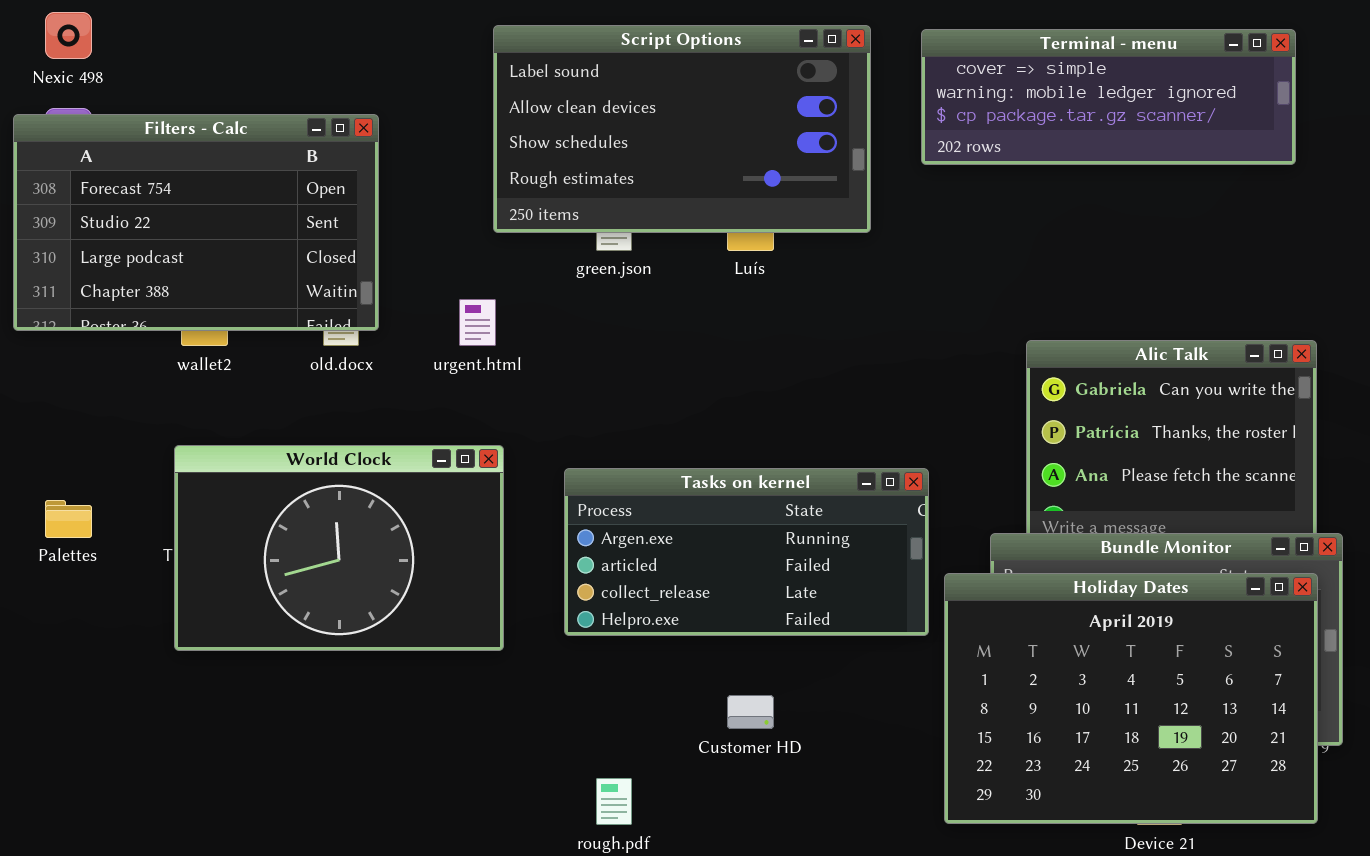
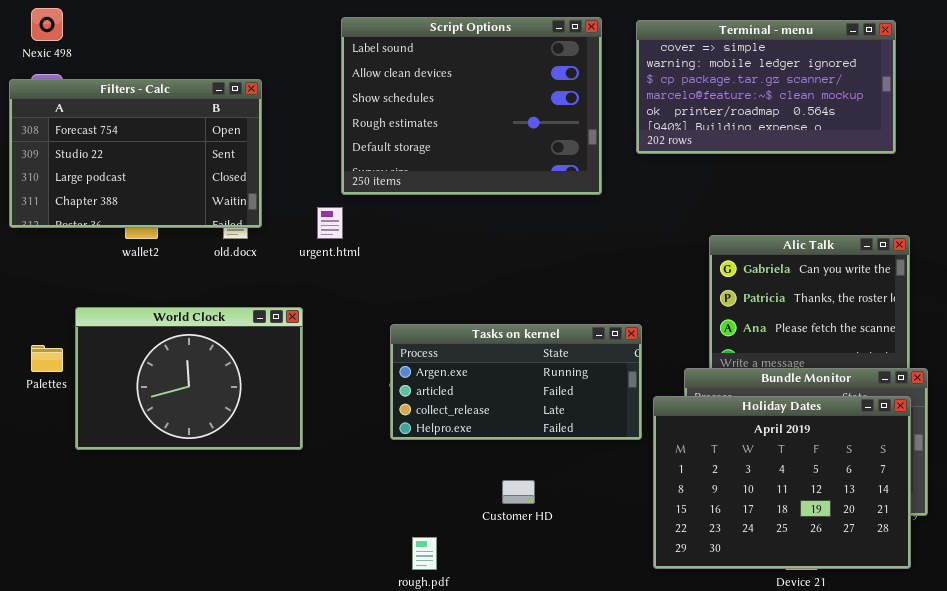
Script Options: [493,25,871,233] -> [341,17,602,195], resized
Terminal - menu: [921,29,1296,165] -> [636,20,896,154], resized
World Clock: [174,445,504,651] -> [75,307,303,450], moved

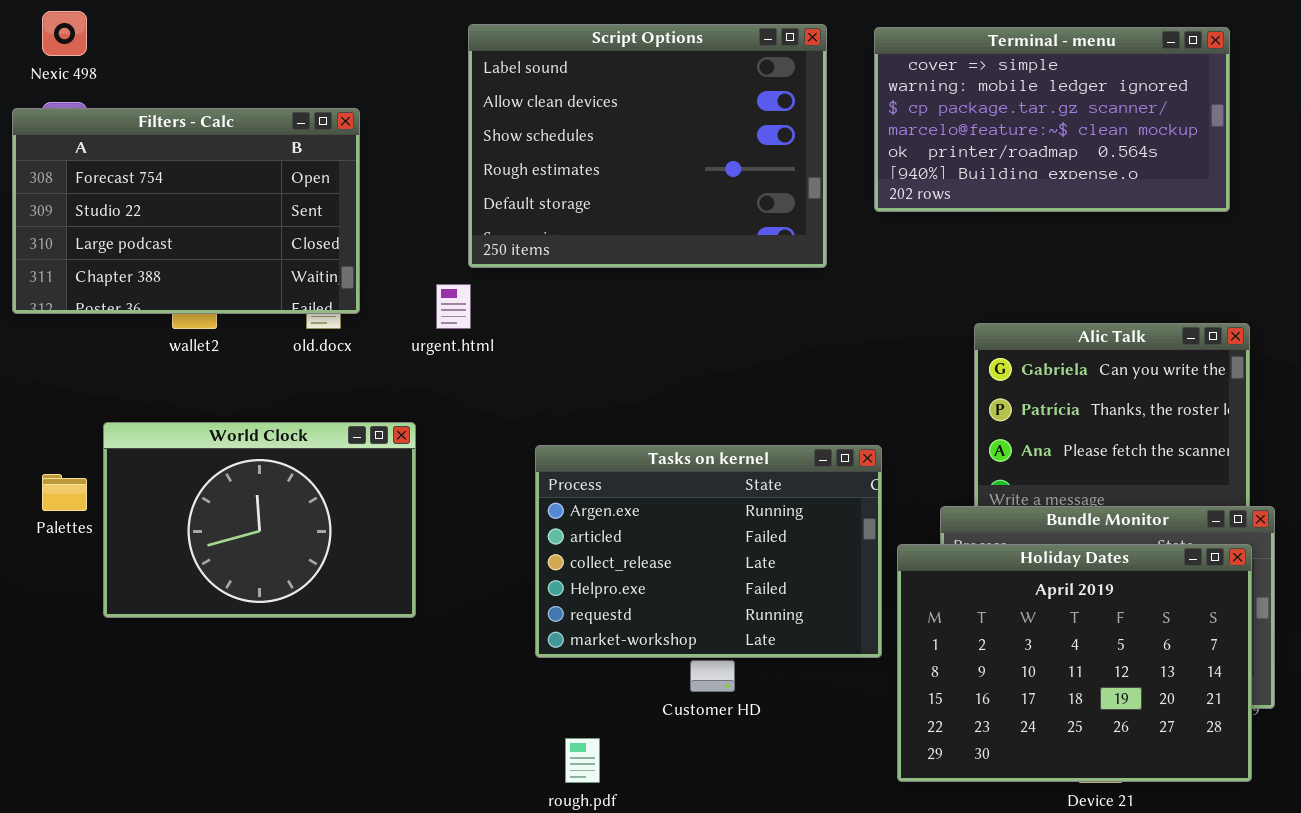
Tasks on kernel: [390,324,642,440] -> [535,445,882,658], resized

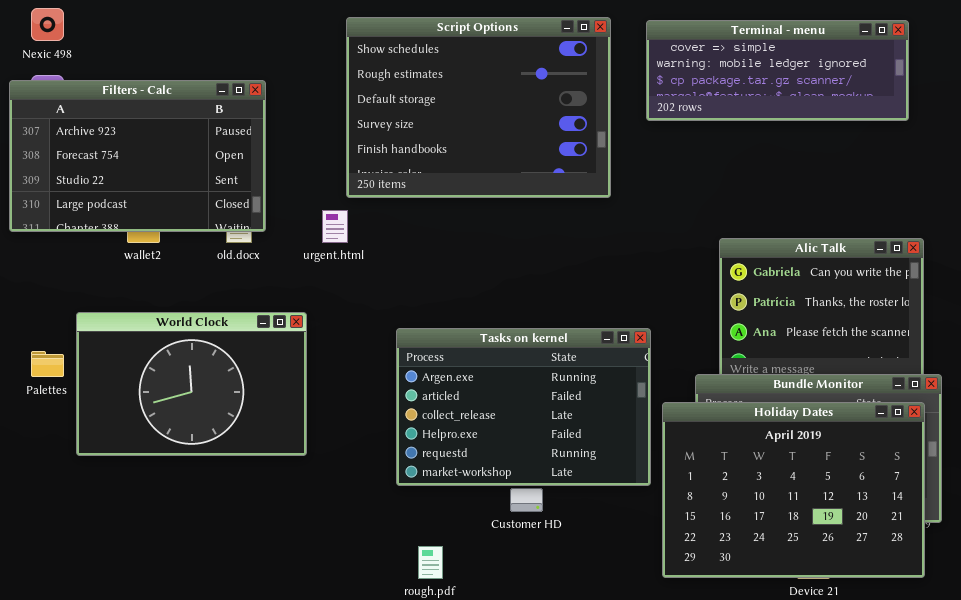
Script Options: [468,24,827,268] -> [346,17,611,198], scrolled down 2 rows
Terminal - menu: [874,27,1230,212] -> [646,20,909,121], resized
Filters - Calc: [12,108,360,314] -> [9,80,266,232], scrolled up 1 row

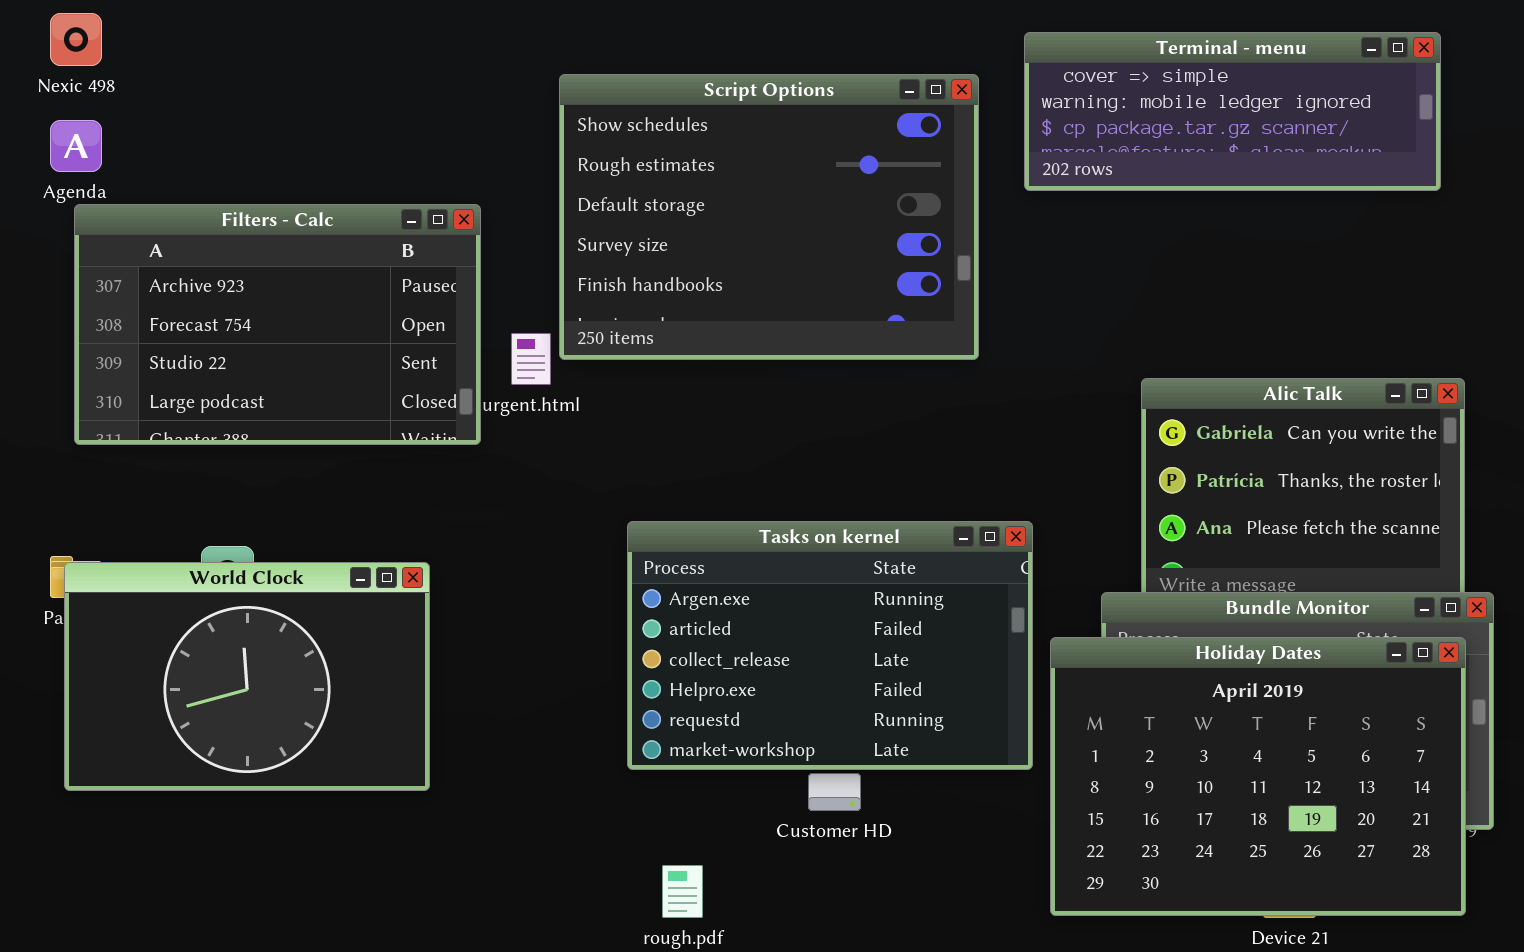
Script Options: [346,17,611,198] -> [559,74,979,360], moved
Filters - Calc: [9,80,266,232] -> [74,204,481,445], moved
World Clock: [76,312,307,456] -> [64,562,430,791], moved

